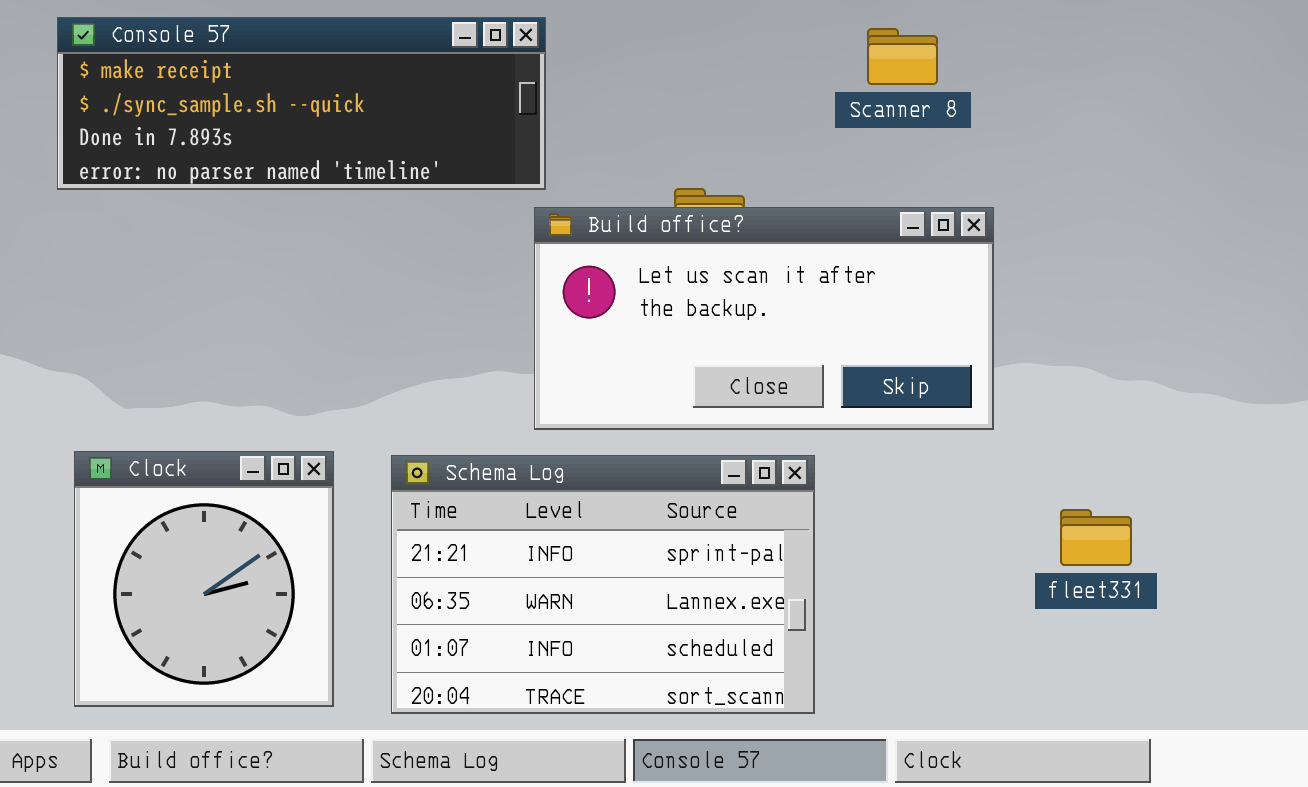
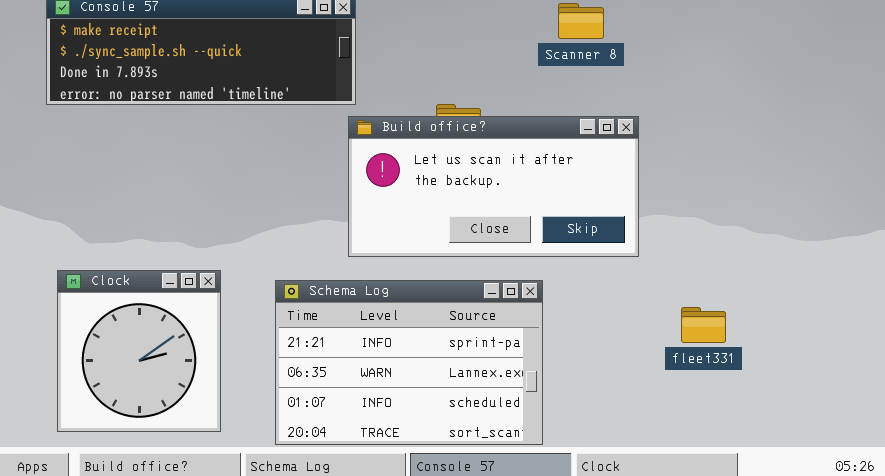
Schema Log: [391,455,815,714] -> [275,280,543,445], moved

